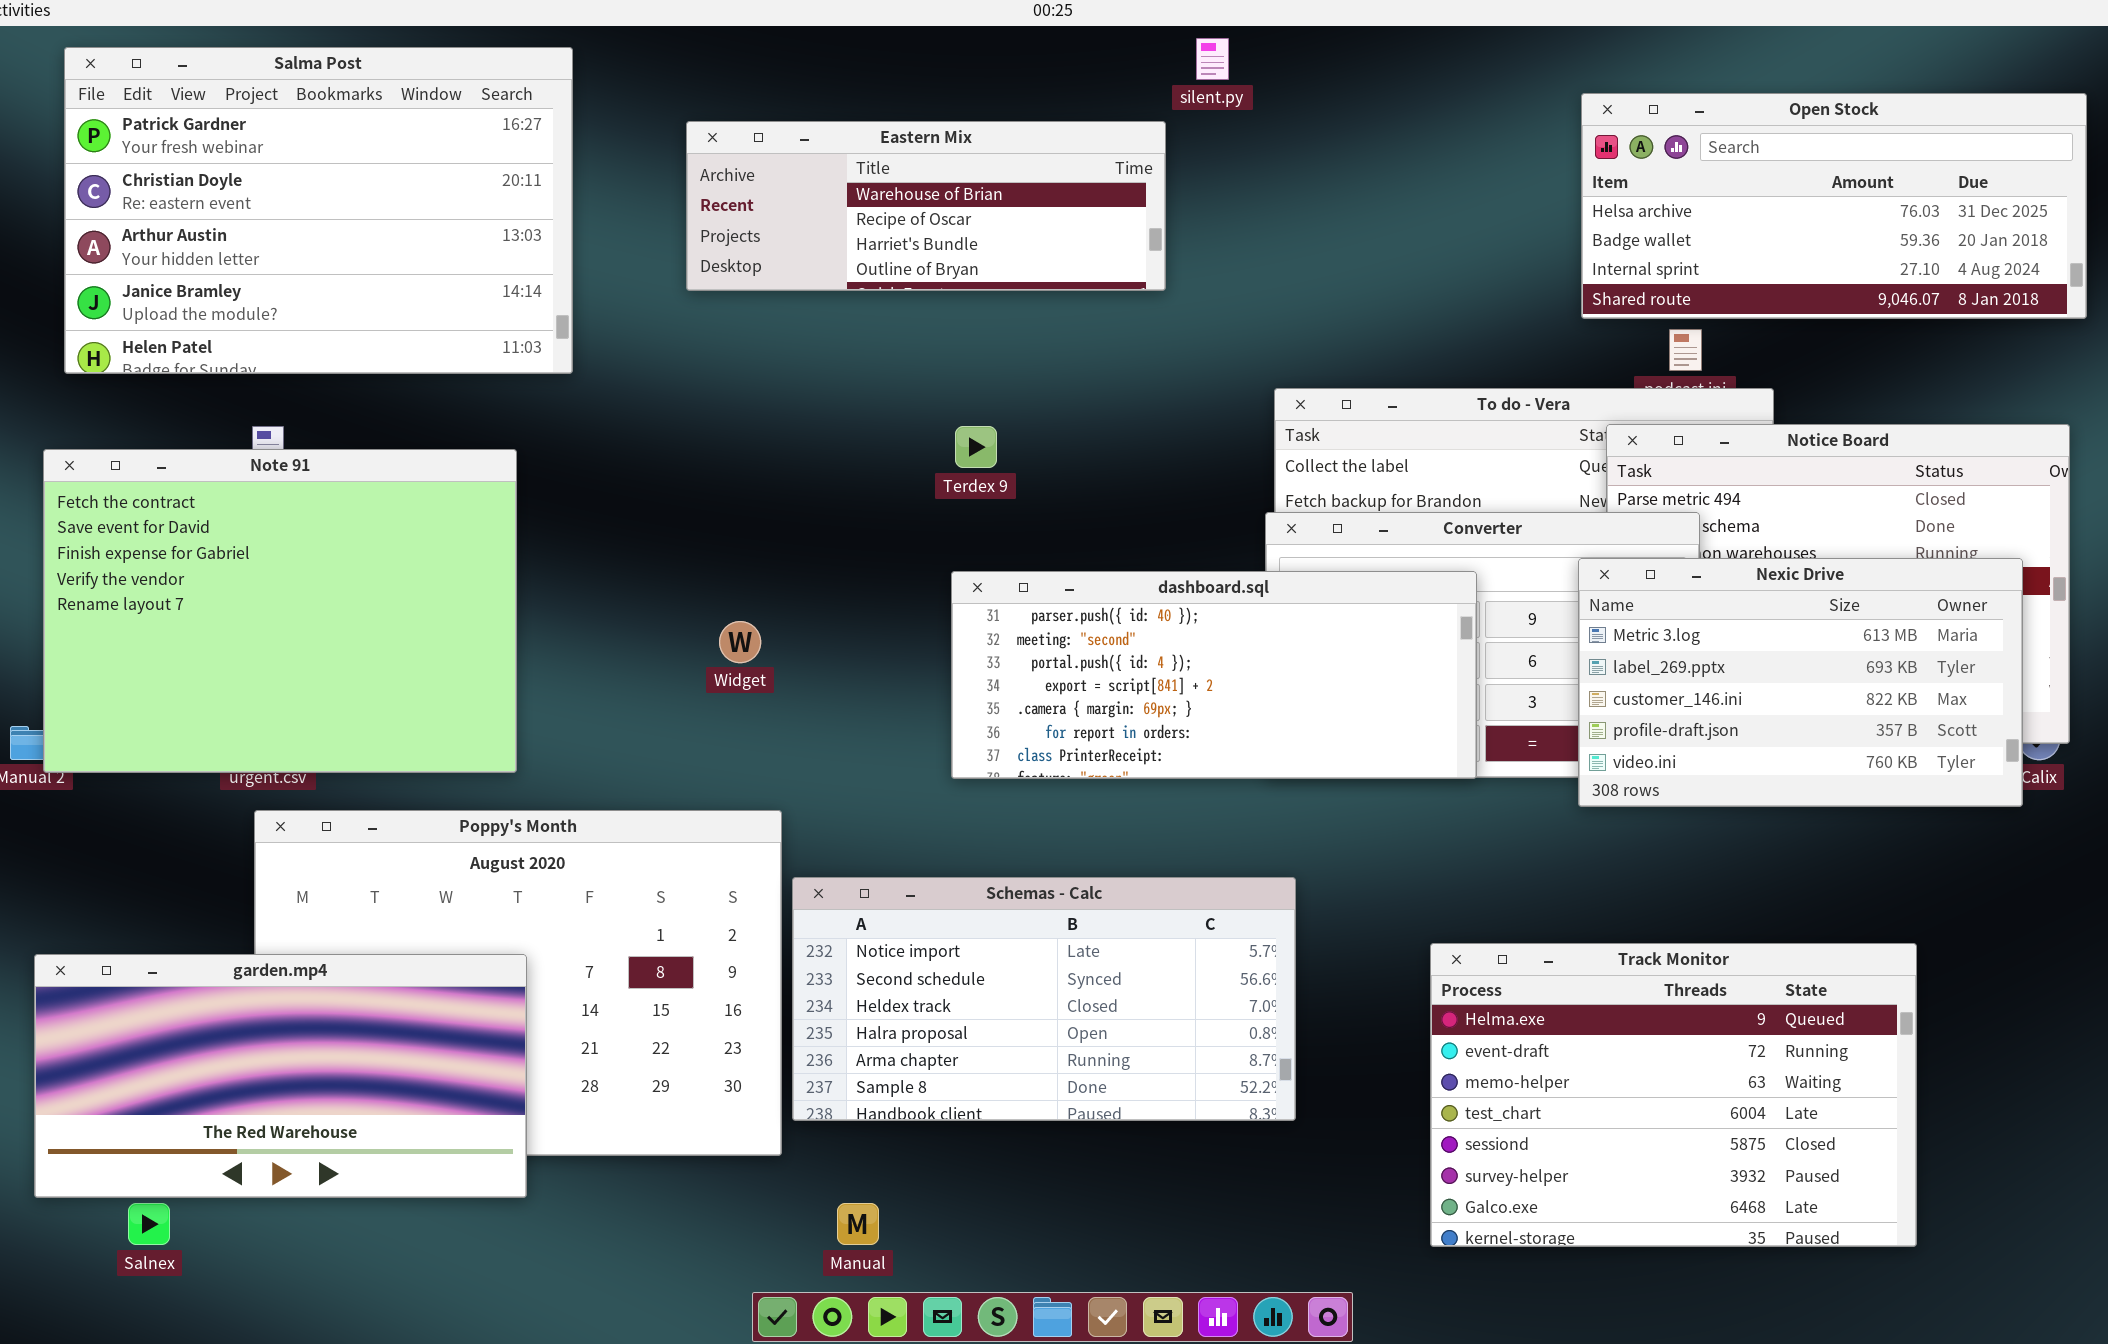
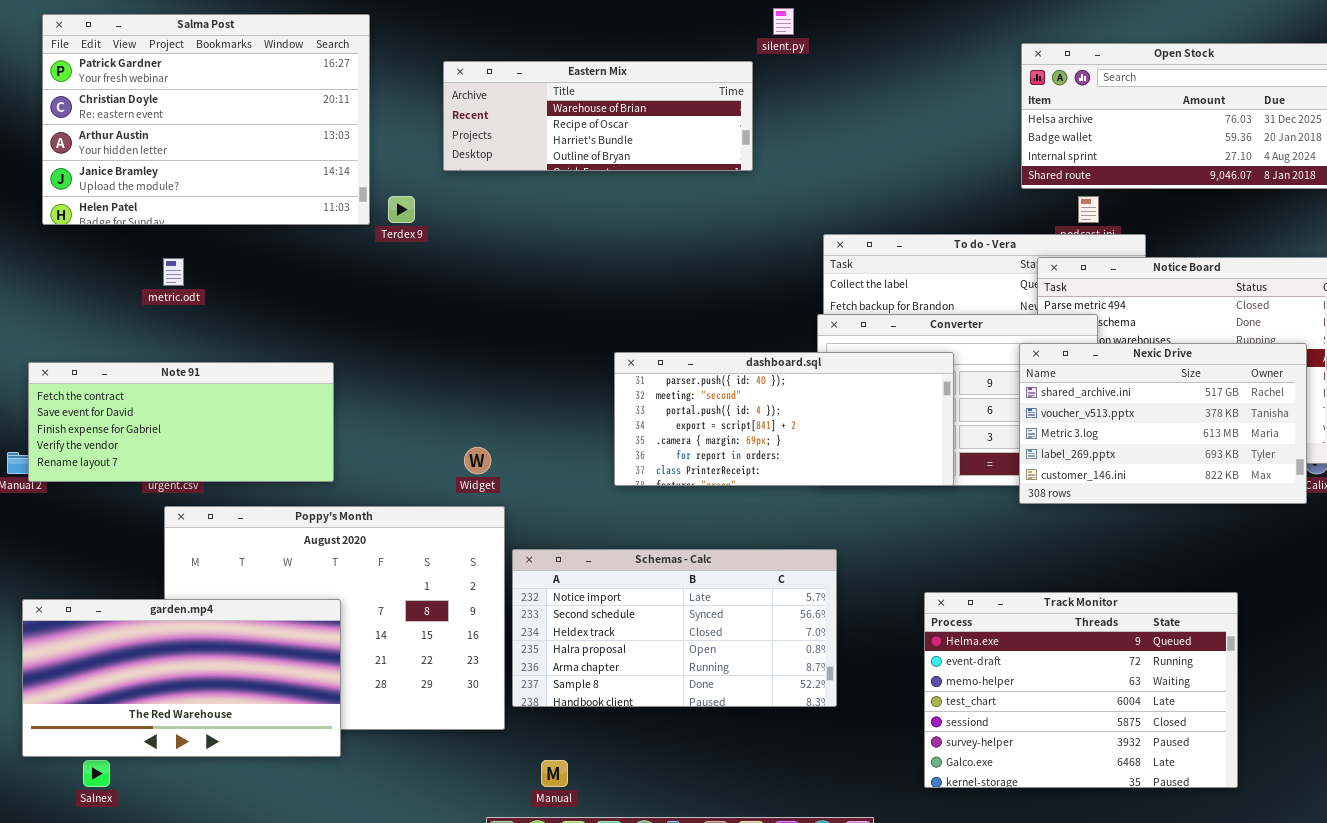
Terdex 9: [955,426,997,468] -> [388,196,415,223], moved
Note 91: [43,449,517,773] -> [28,362,334,482], resized
Nexic Drive: [1578,558,2023,807] -> [1019,343,1307,504], scrolled up 2 rows
Widget: [719,621,761,663] -> [464,447,491,474], moved

